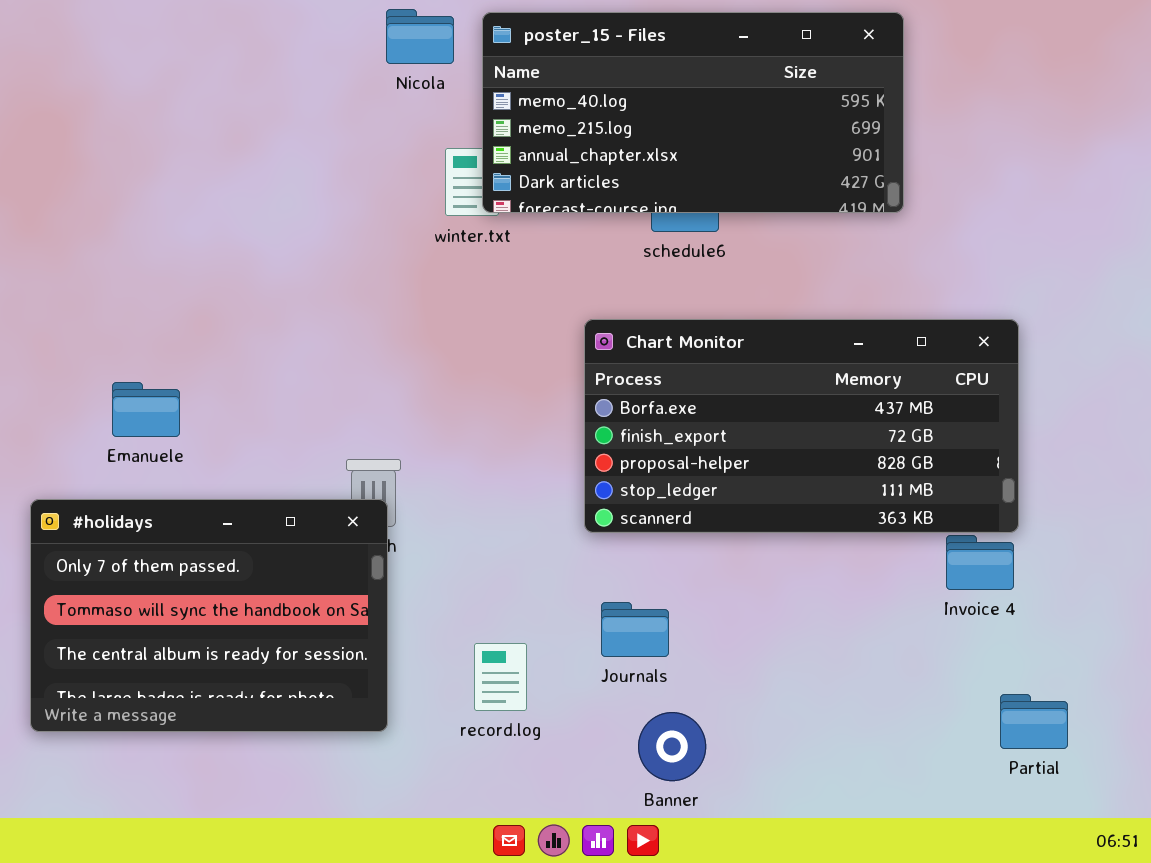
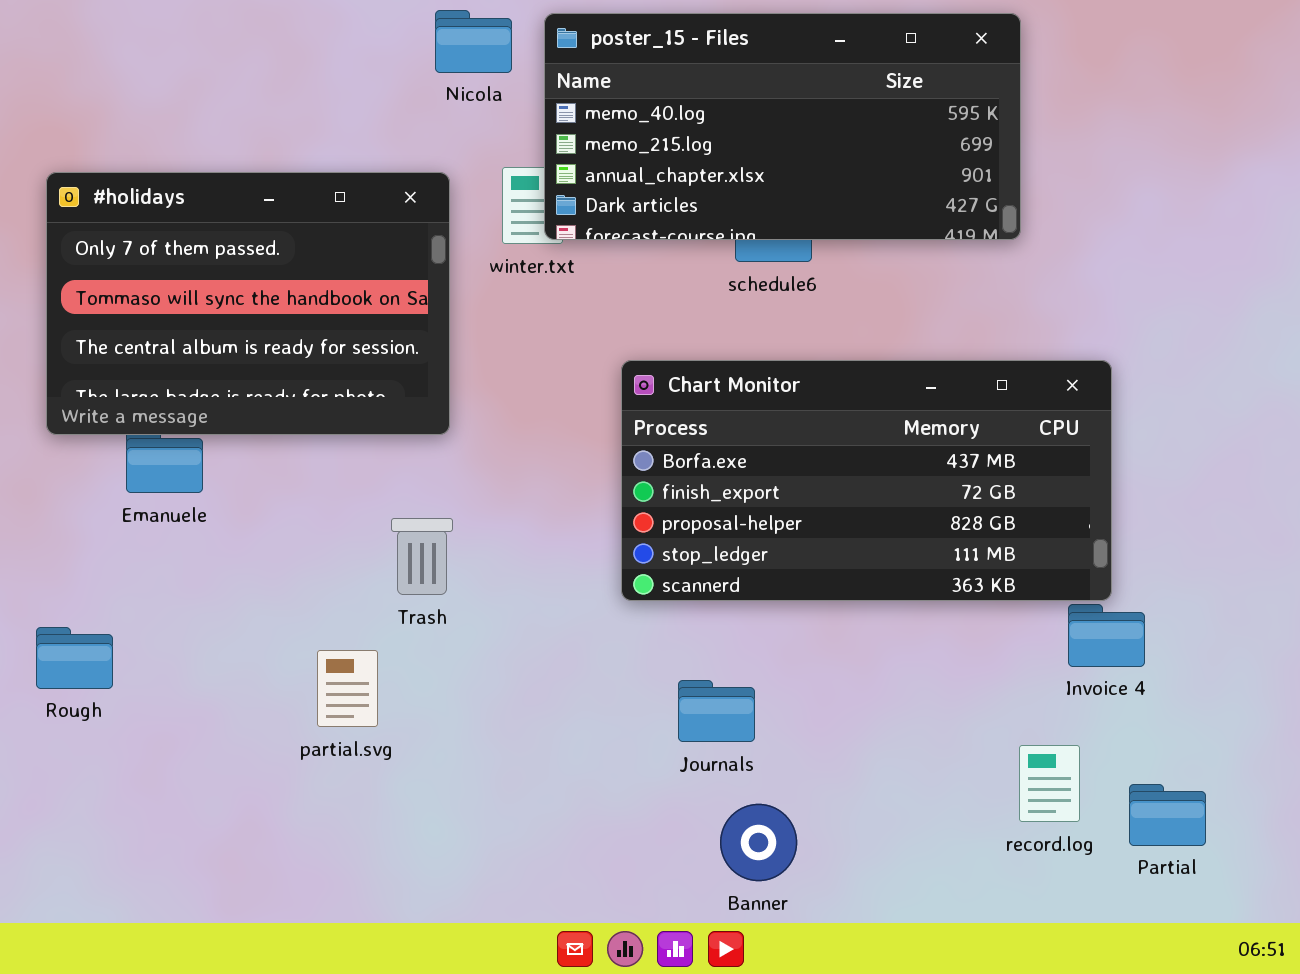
Chart Monitor: [584,319,1019,533] -> [621,360,1112,601], moved
#holidays: [30,499,388,732] -> [46,172,450,435], moved
record.log: [474,643,527,711] -> [1019,745,1080,822], moved

